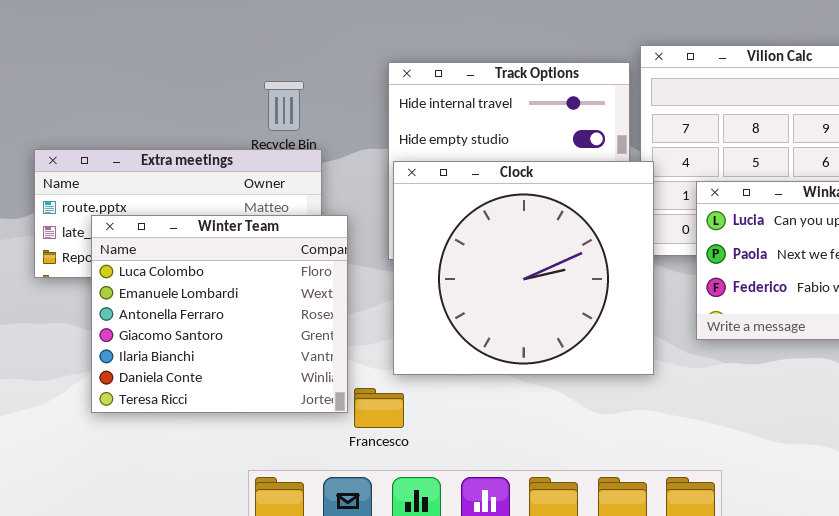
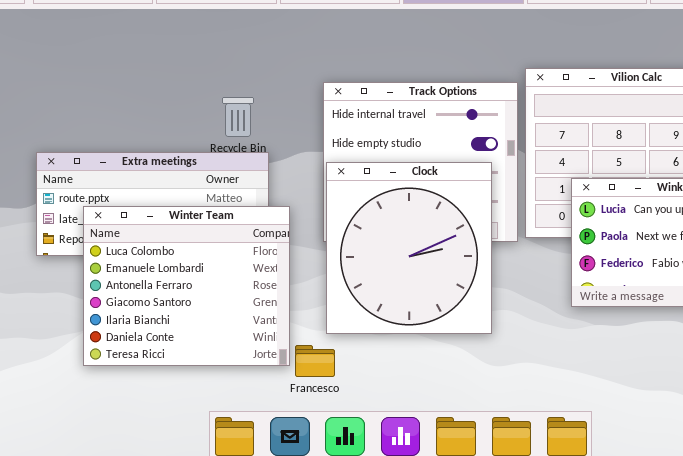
Clock: [393,161,654,375] -> [326,162,492,334], resized

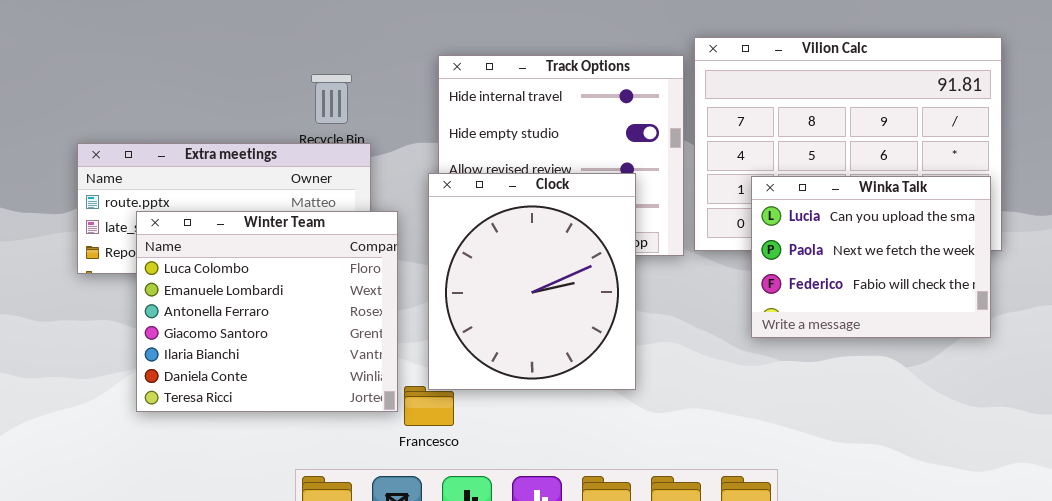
Clock: [326,162,492,334] -> [428,173,636,390], moved

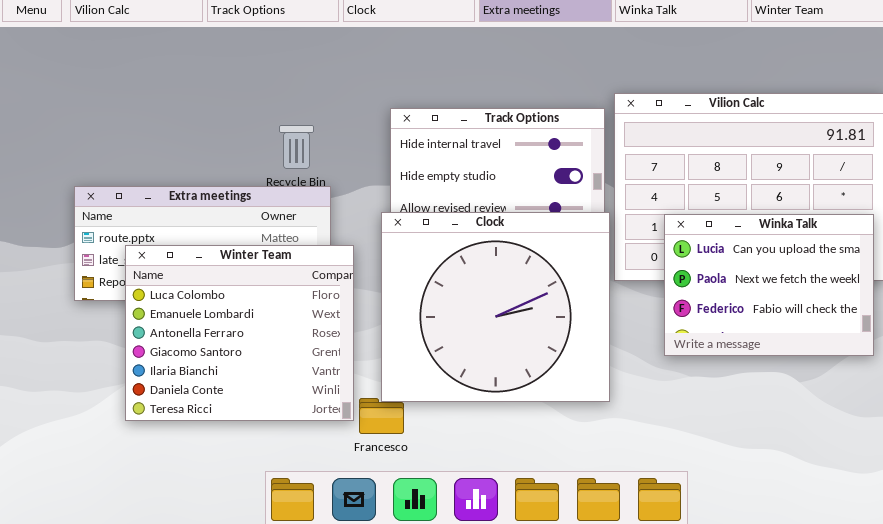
Clock: [428,173,636,390] -> [381,212,610,402], resized

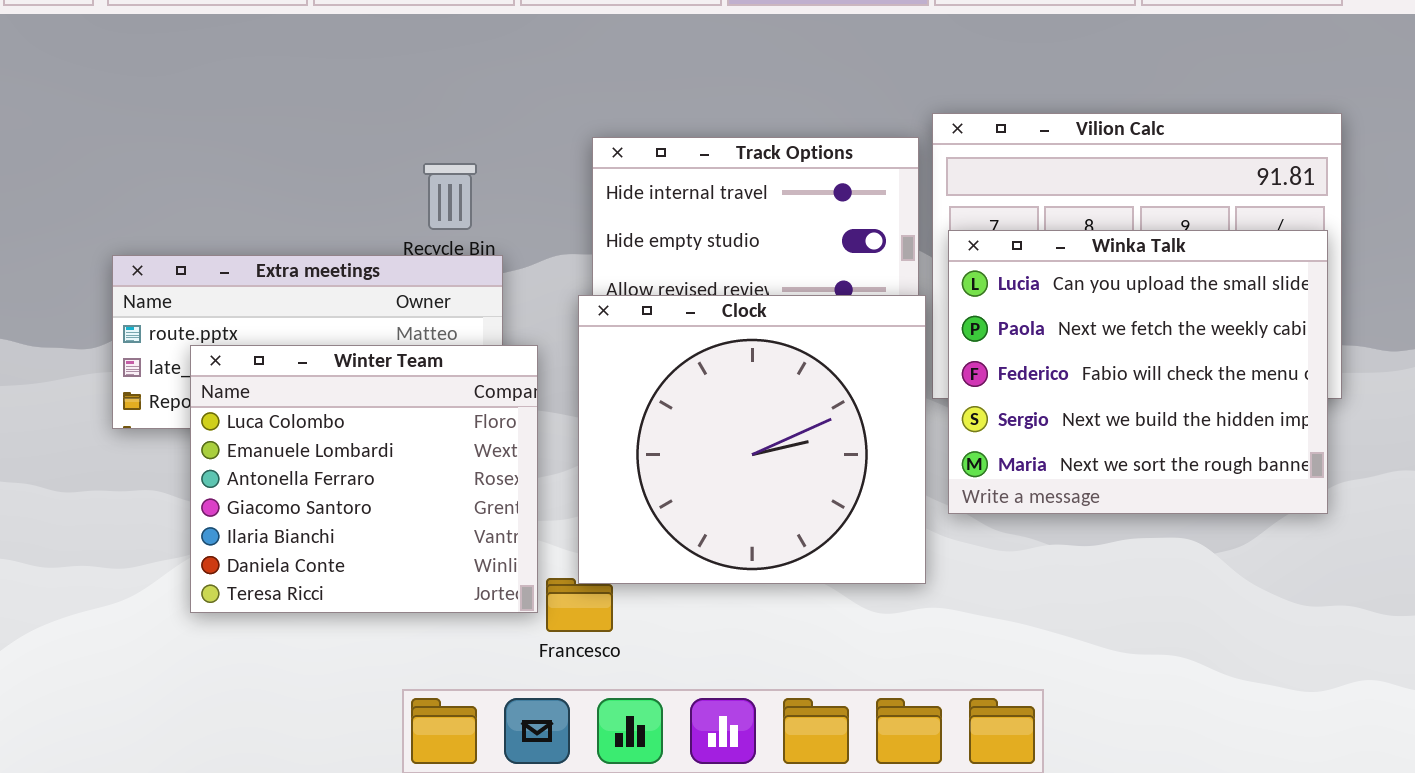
Winka Talk: [664,214,874,356] -> [948,230,1328,514], resized

